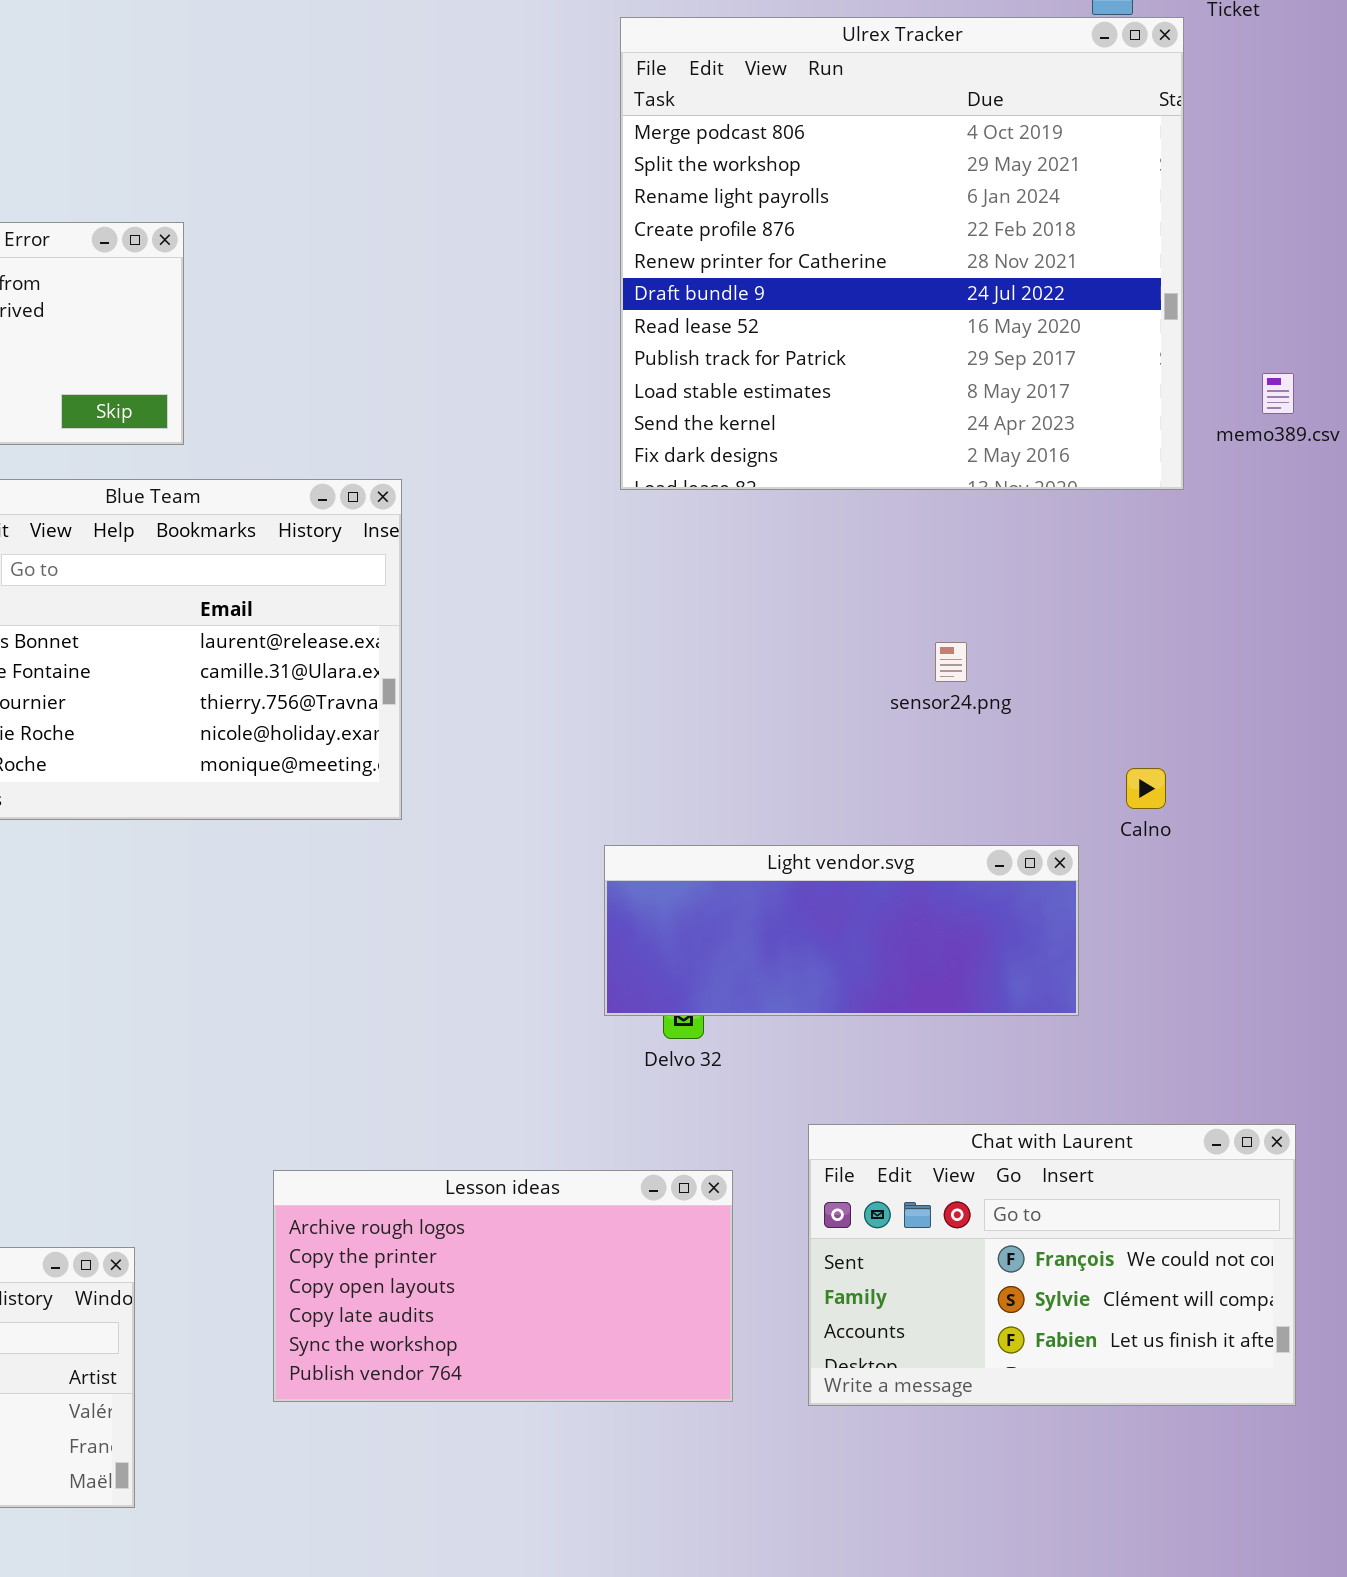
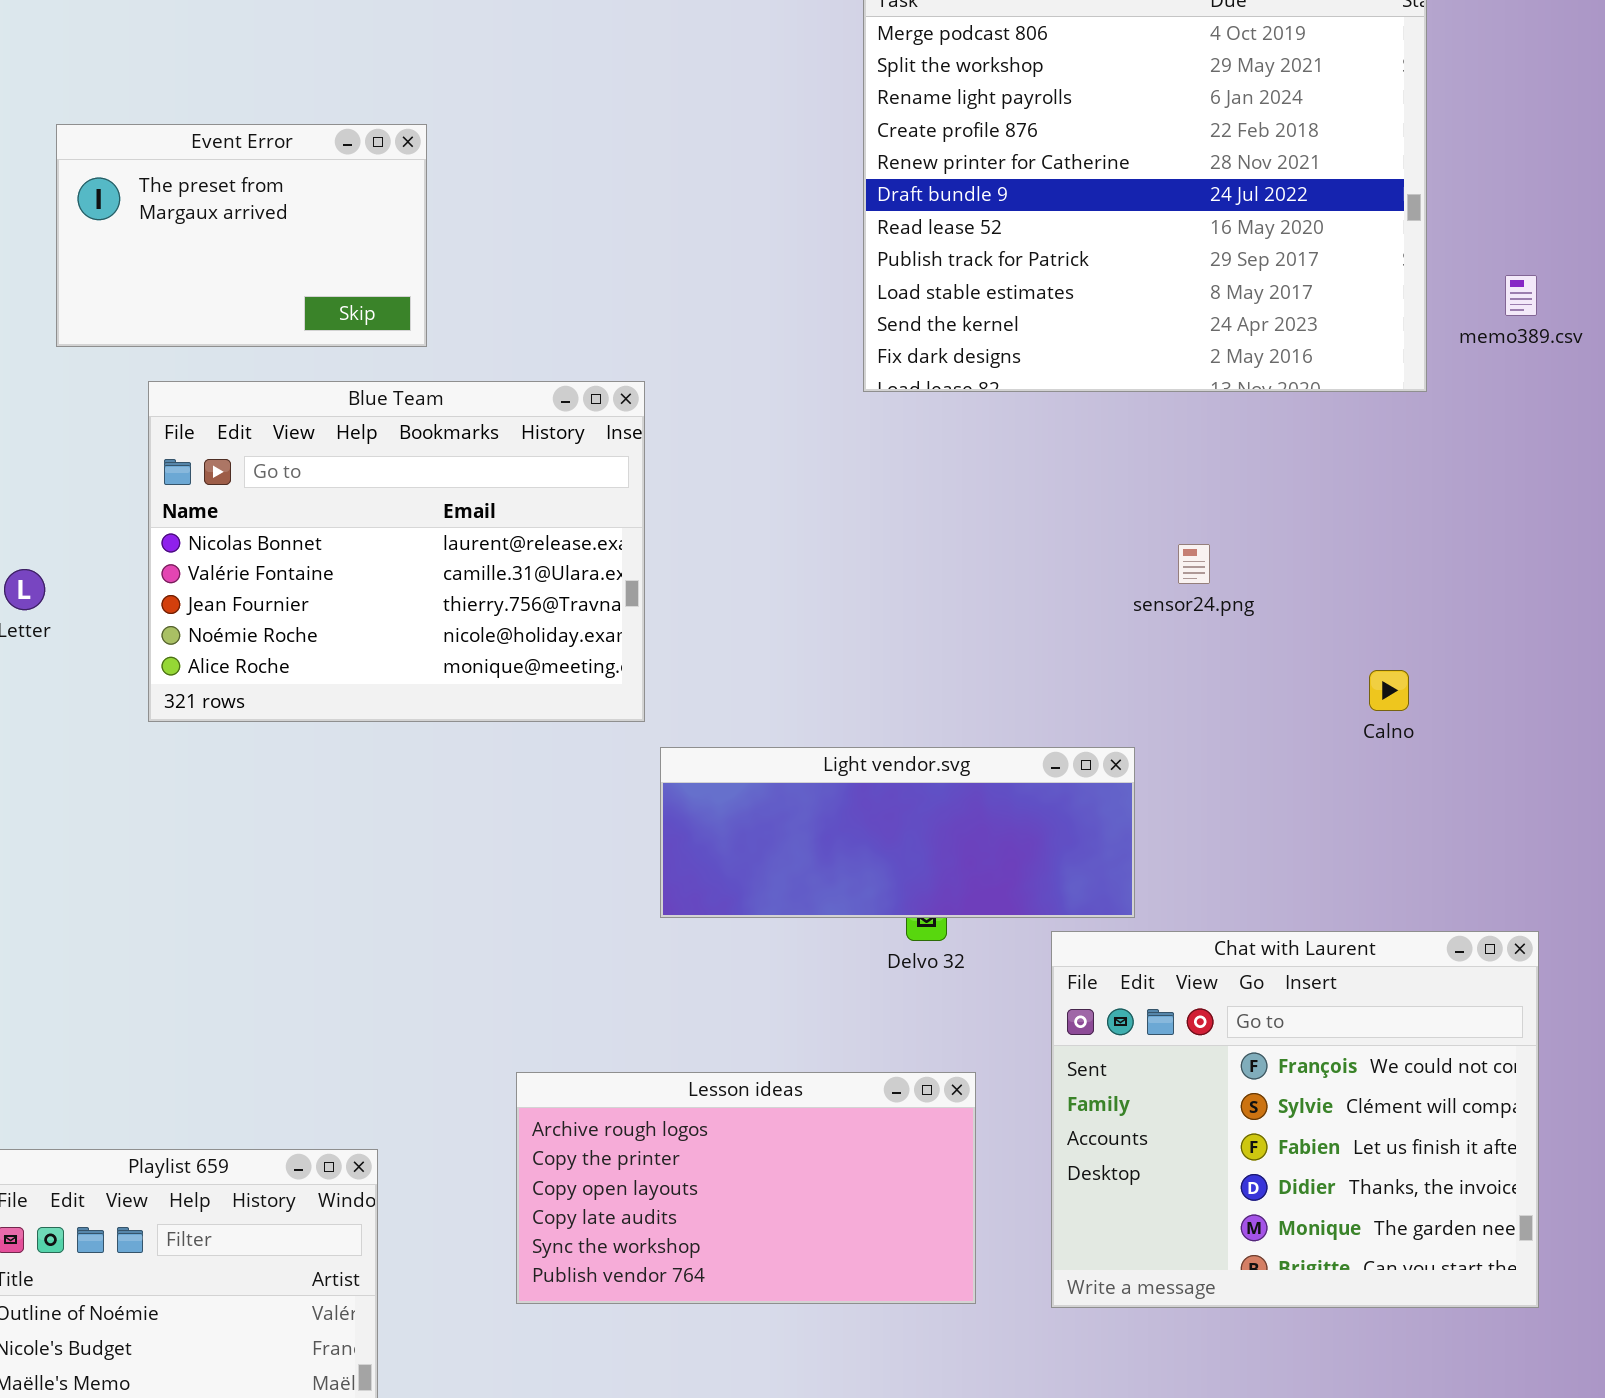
Light vendor.svg: [604,845,1079,1016] -> [660,747,1135,918], moved
Chat with Laurent: [808,1124,1296,1406] -> [1051,931,1539,1308], resized

